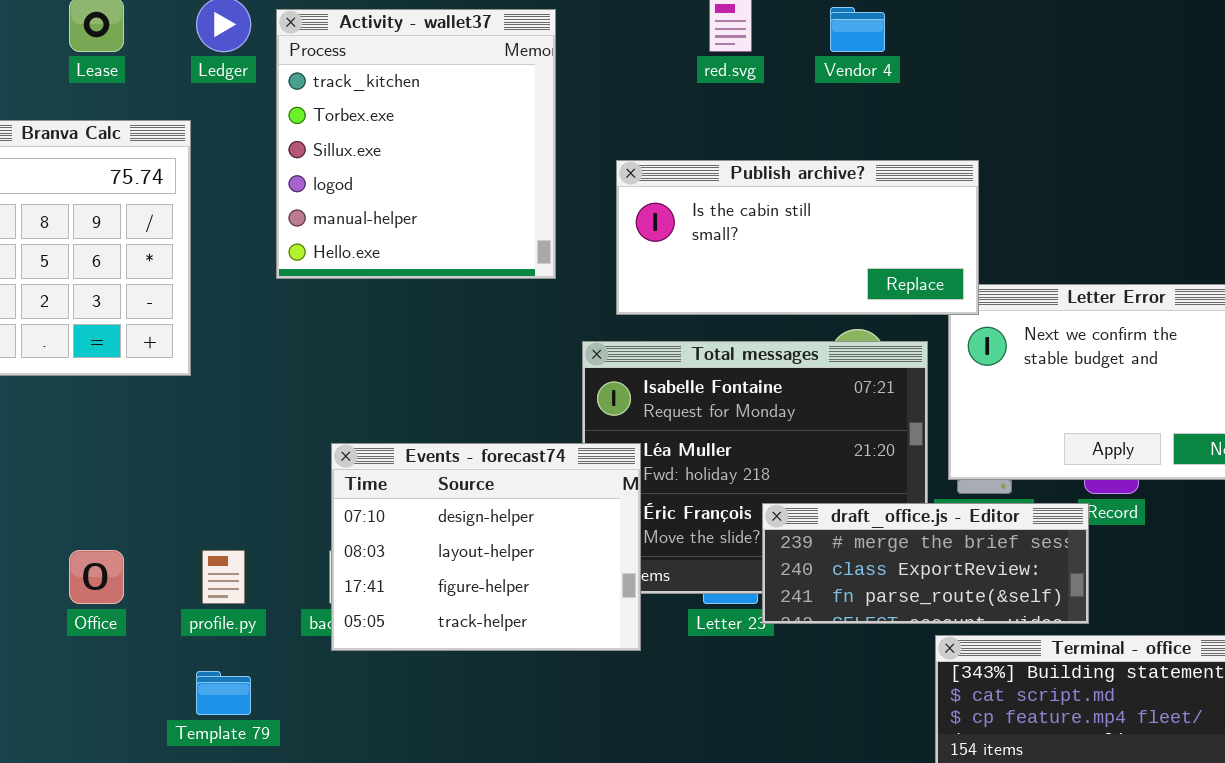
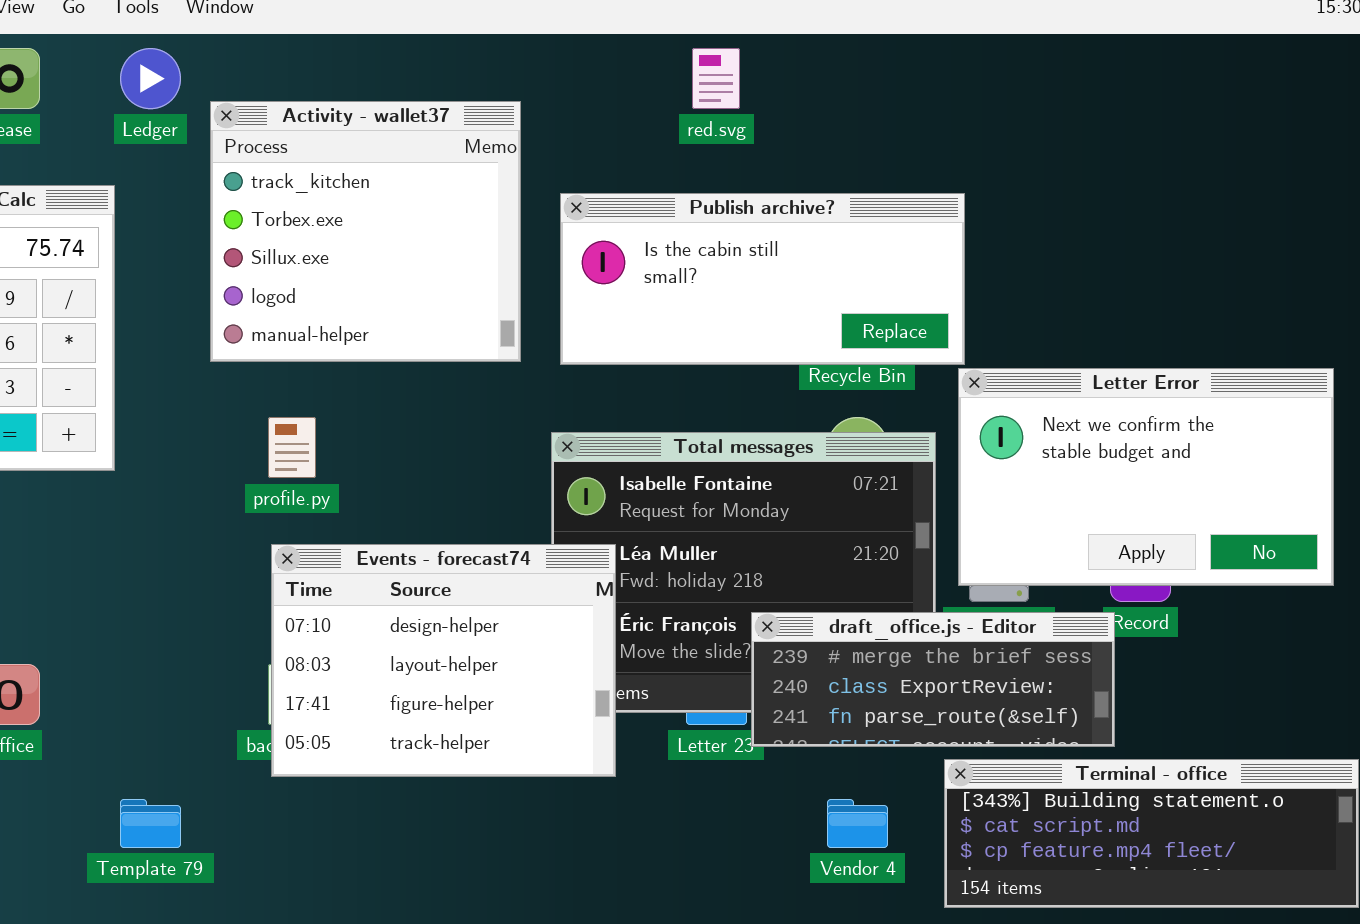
Vendor 4: [830,7,885,52] -> [827,799,888,848], moved
Activity - wallet37: [276,9,556,279] -> [210,101,521,362], resized
Publish archive?: [616,160,979,315] -> [560,193,965,365], moved
profile.py: [202,550,245,604] -> [268,417,316,478], moved

